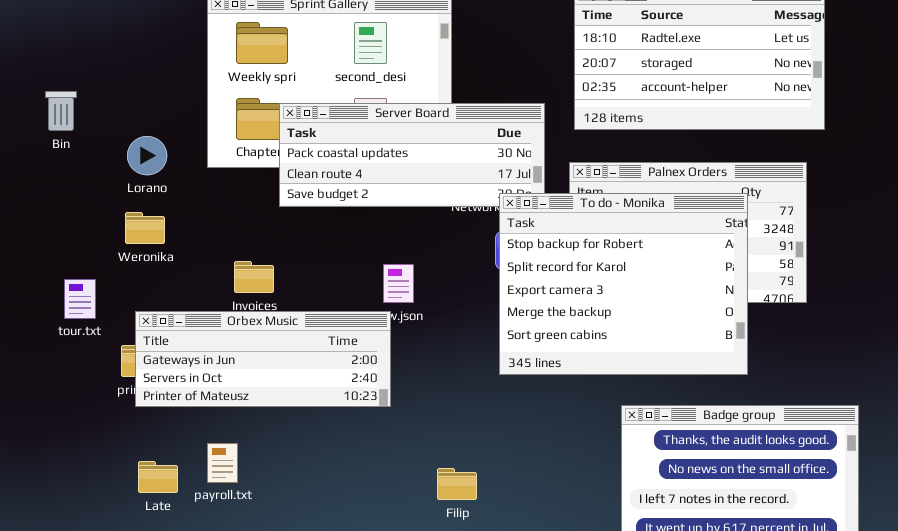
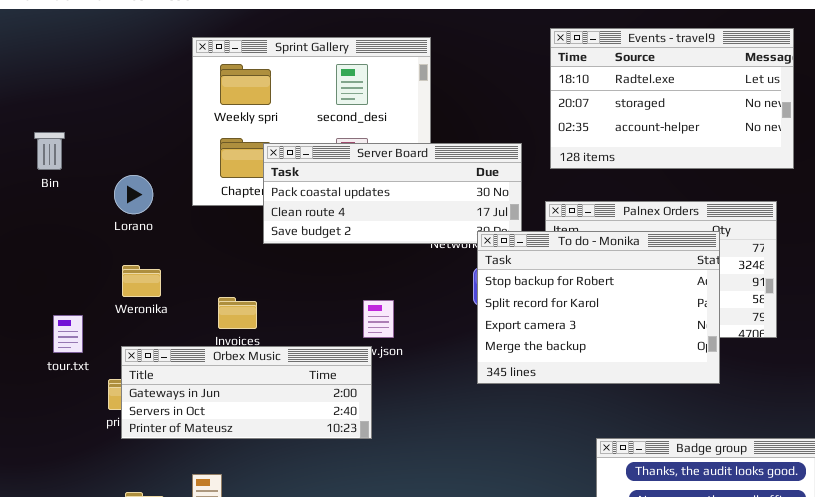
To do - Monika: [499,193,748,375] -> [477,231,720,384], resized
Weronika: [125,212,165,244] -> [122,265,161,297], moved

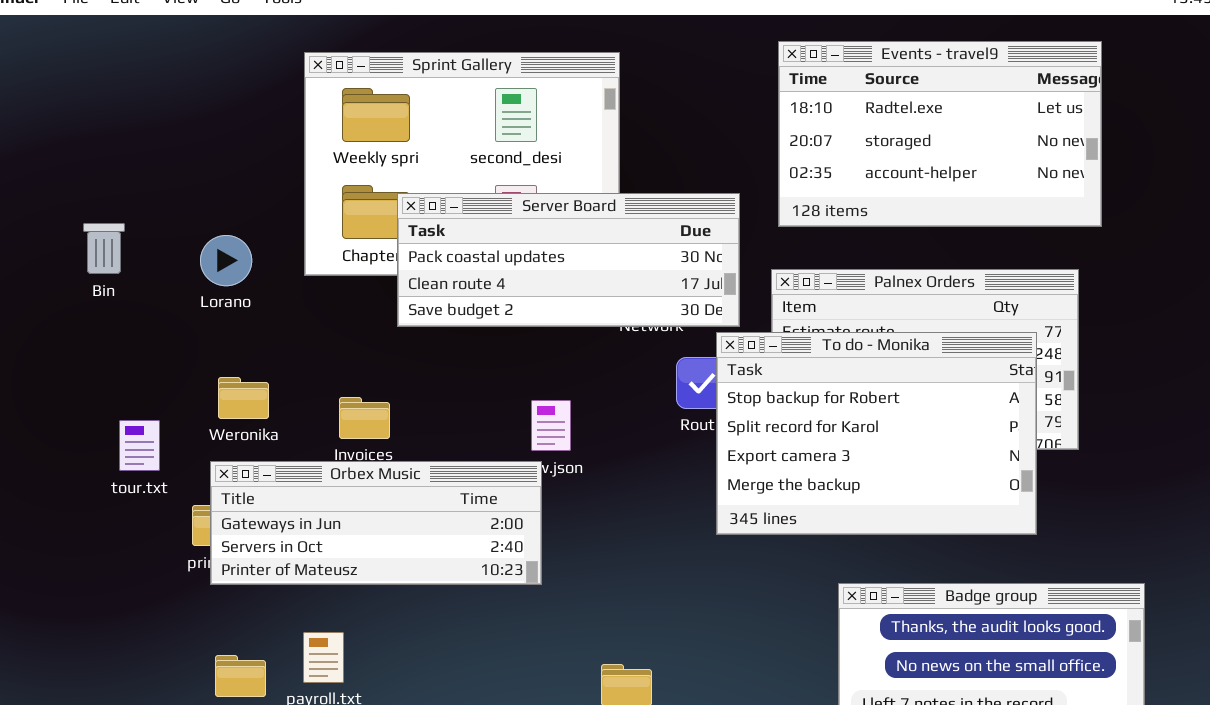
Bin: [34,132,65,170] -> [83,223,125,274], moved
To do - Monika: [477,231,720,384] -> [716,332,1037,535], moved
Weronika: [122,265,161,297] -> [218,377,269,419], moved

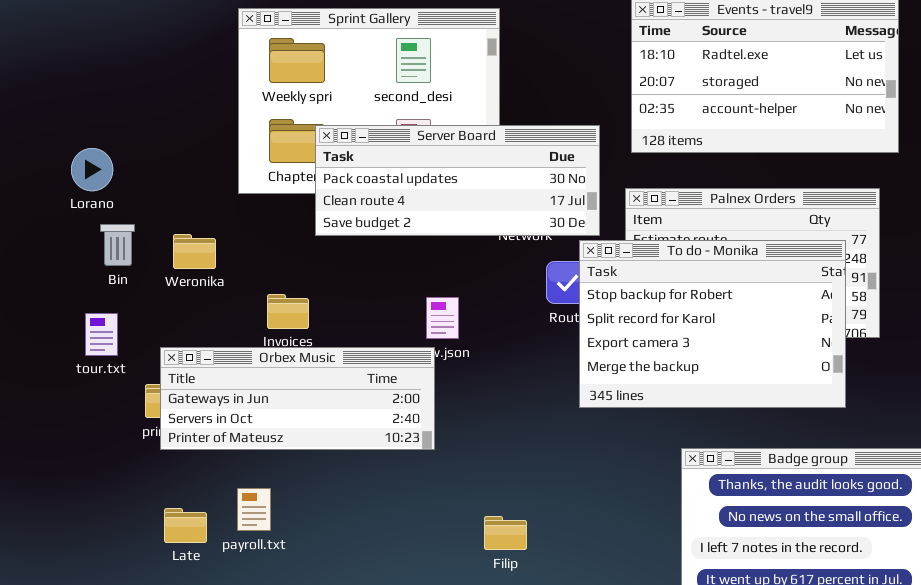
Bin: [83,223,125,274] -> [100,224,135,266], moved
Lorano: [200,235,252,286] -> [71,148,113,191], moved
Weronika: [218,377,269,419] -> [173,234,216,269], moved

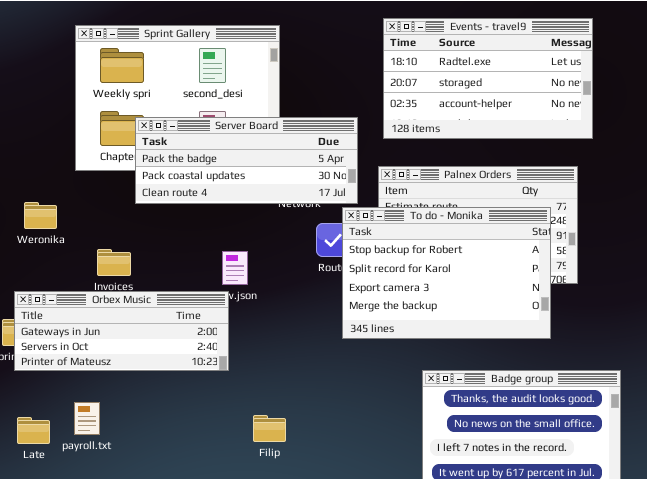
Server Board: [315,125,600,236] -> [135,117,358,204], scrolled up 1 row
Filip: [484,516,527,550] -> [253,415,286,442], moved

